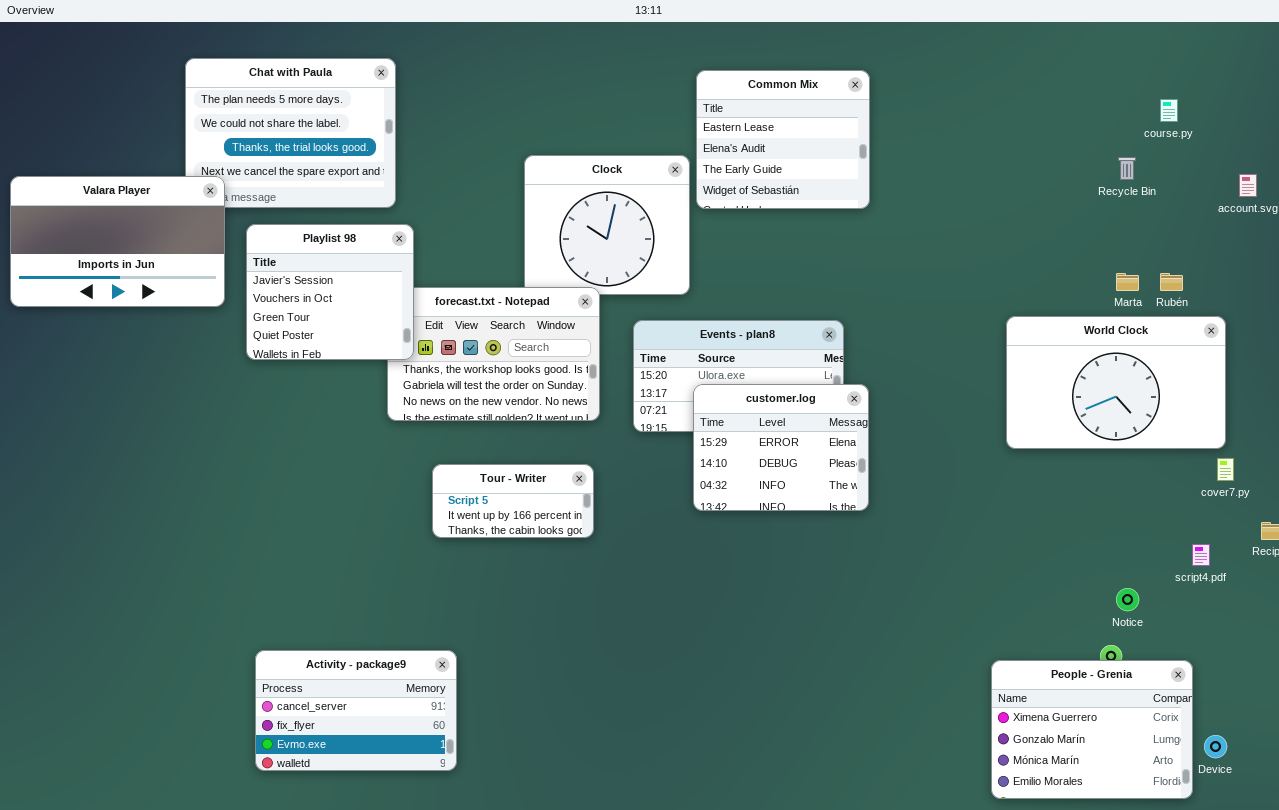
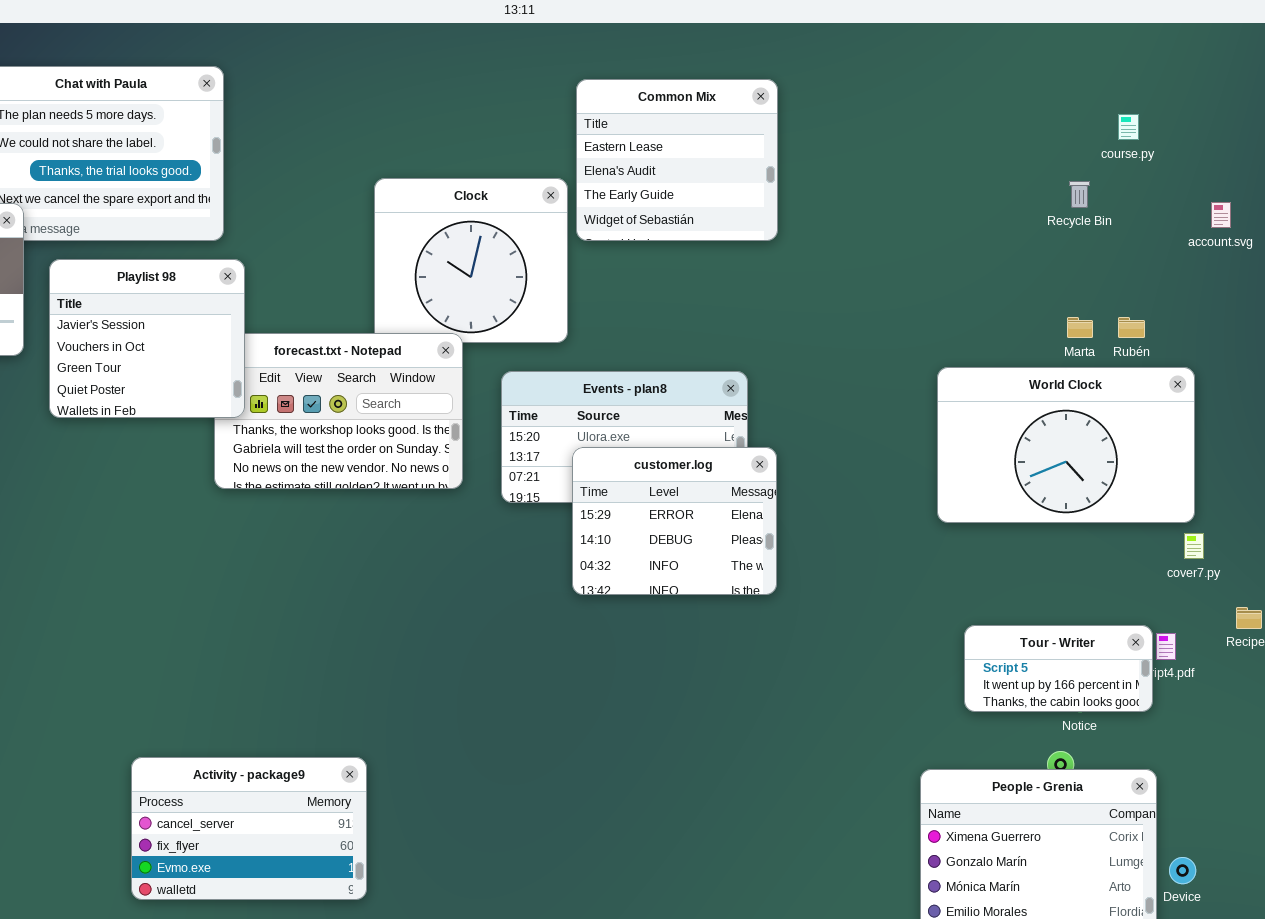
Tour - Writer: [432,464,594,538] -> [964,625,1153,712], moved
Activity - package9: [255,650,457,771] -> [131,757,367,900], moved

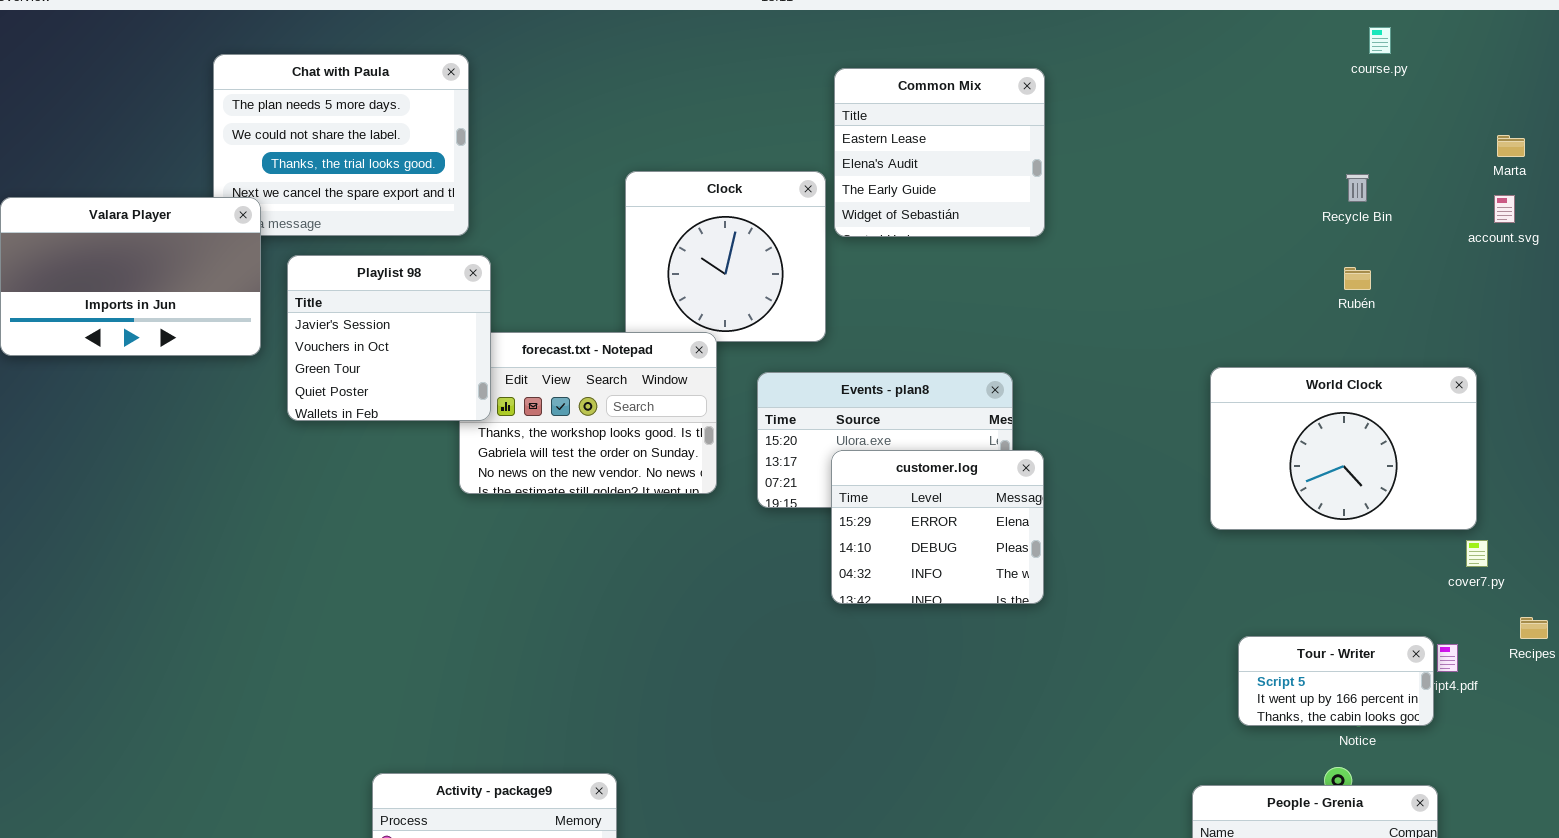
course.py: [1118,114,1139,140] -> [1369,27,1391,54], moved
Marta: [1067,317,1093,338] -> [1497,135,1525,157], moved
Rubén: [1118,317,1145,338] -> [1344,267,1371,290], moved

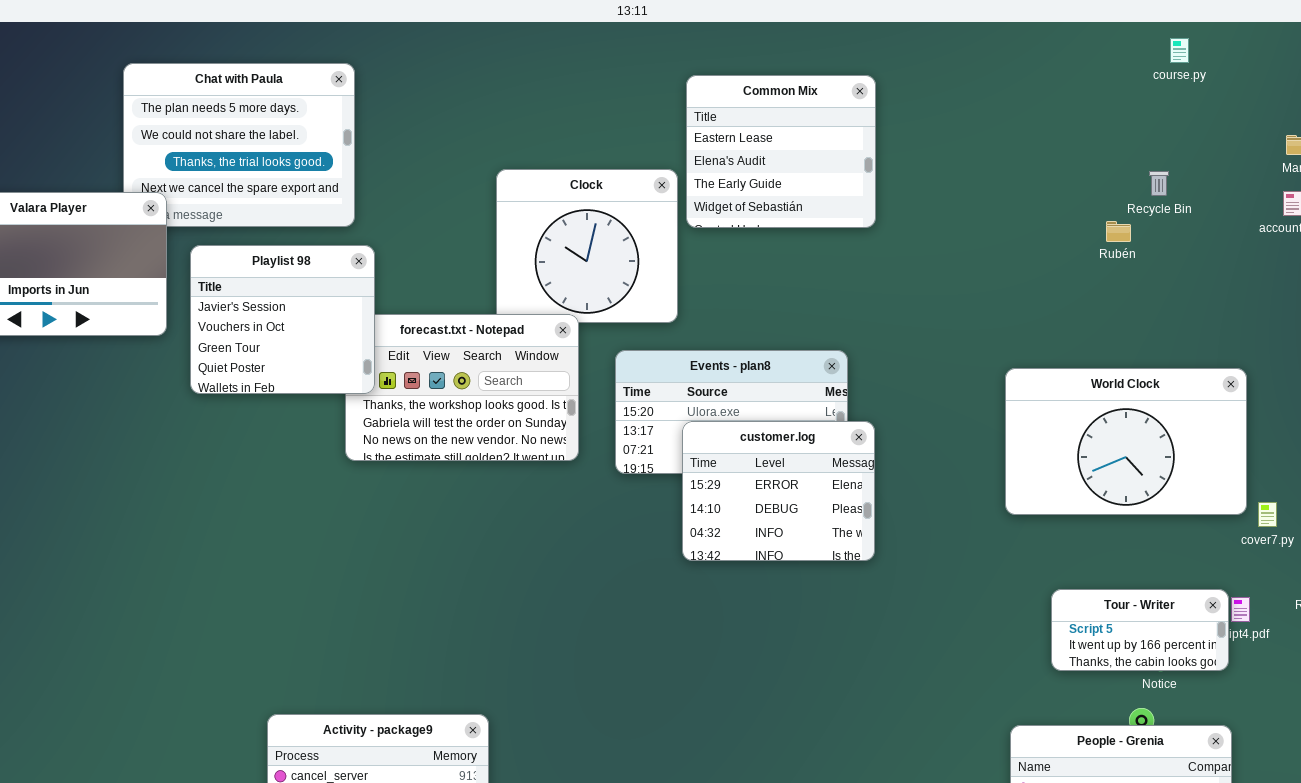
Rubén: [1344,267,1371,290] -> [1106,221,1131,242], moved
World Clock: [1210,367,1477,530] -> [1005,368,1247,515], moved

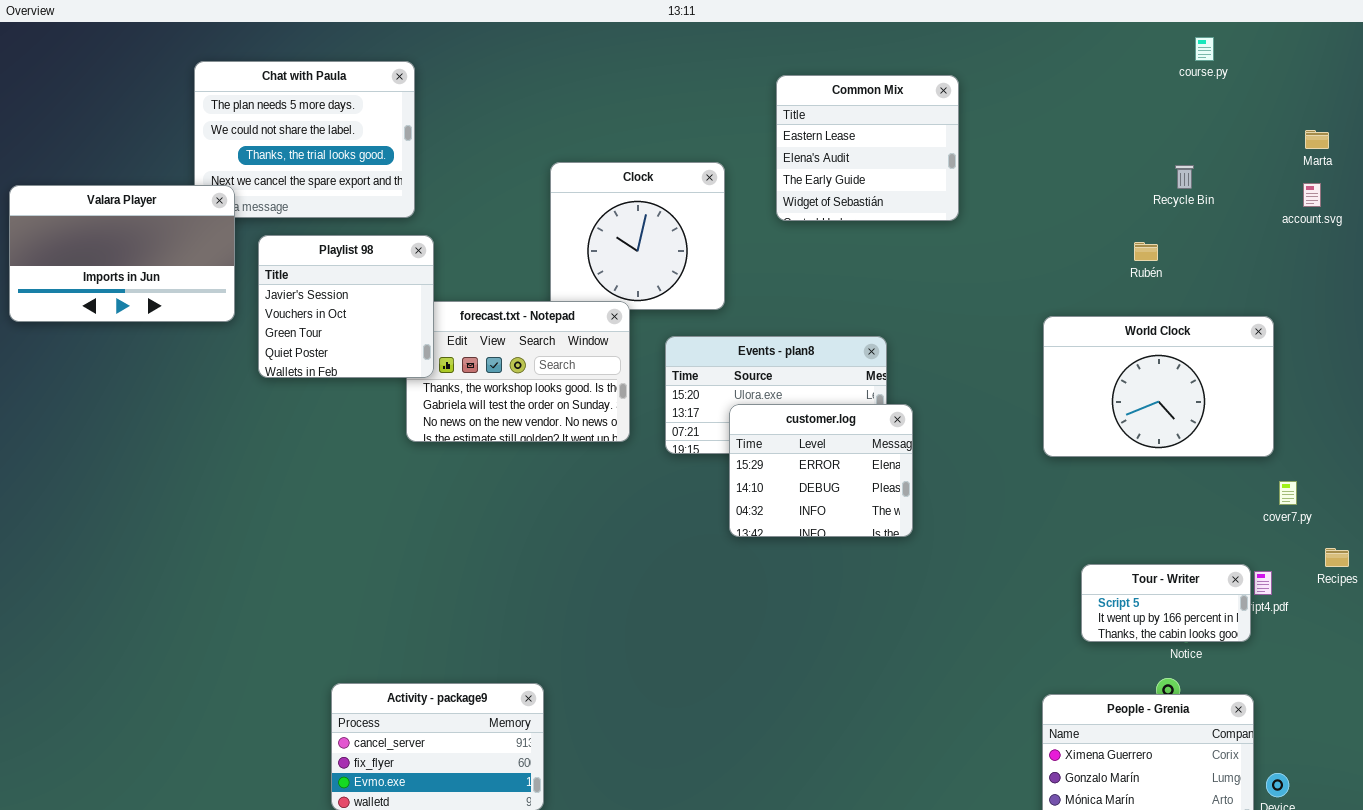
Common Mix: [686,75,876,228] -> [776,75,959,221], moved
Rubén: [1106,221,1131,242] -> [1134,242,1158,261], moved
World Clock: [1005,368,1247,515] -> [1043,316,1274,457], moved

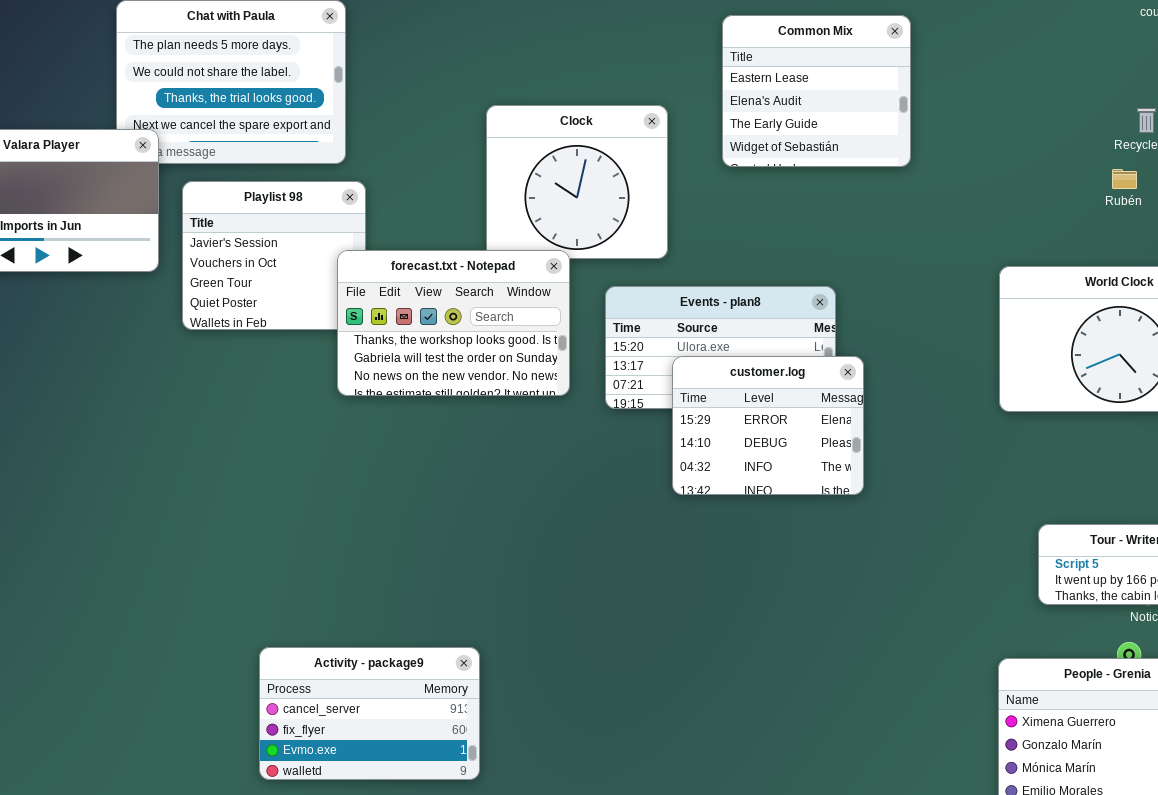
Rubén: [1134,242,1158,261] -> [1112,169,1137,189], moved
forecast.txt - Notepad: [406,301,630,442] -> [337,250,570,396], raised

